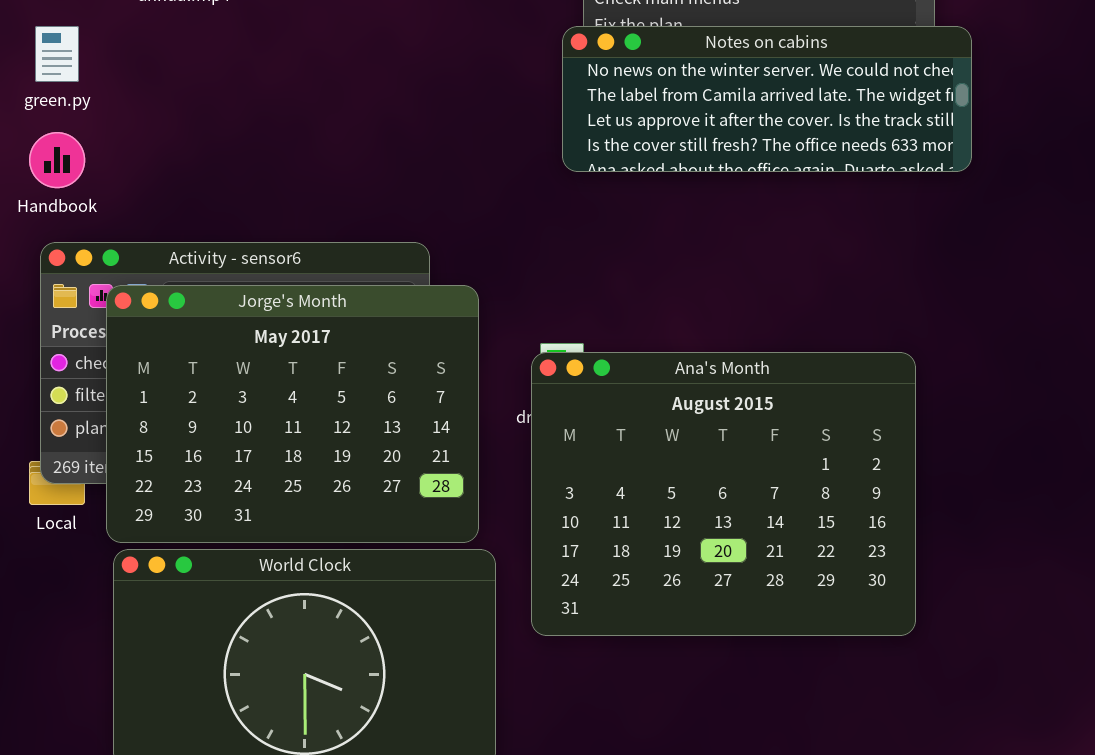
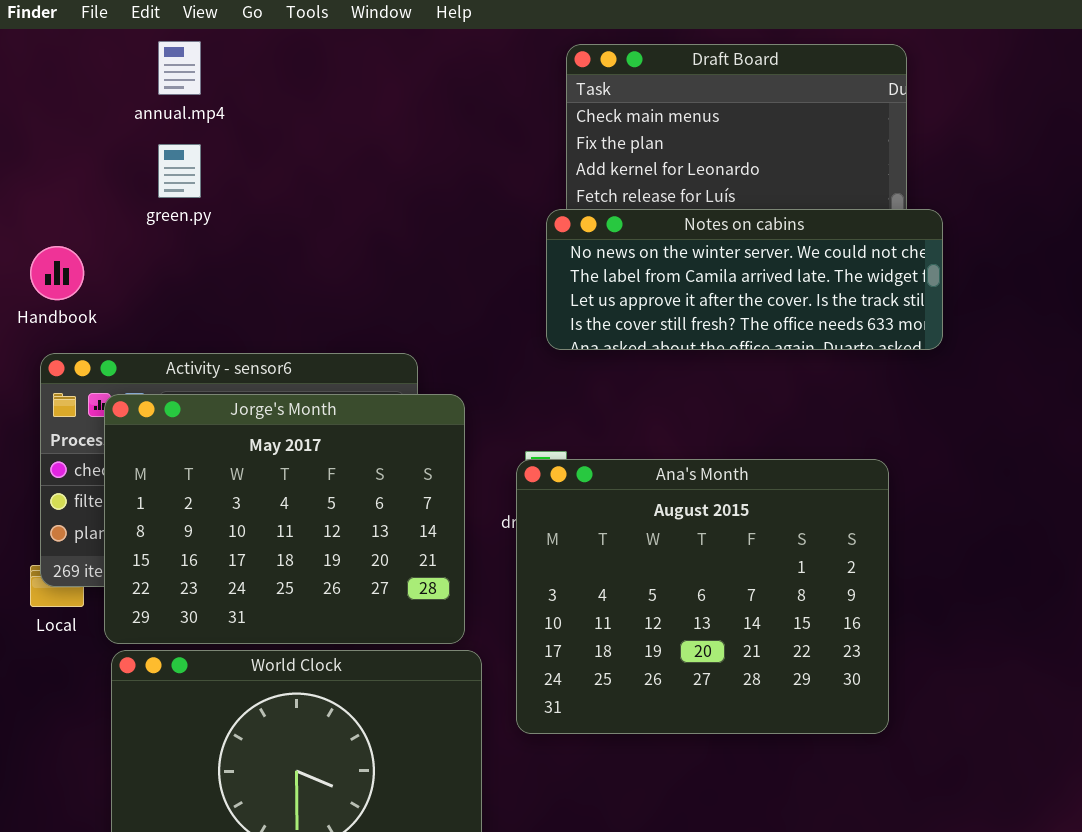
green.py: [35,26,79,82] -> [158,144,201,198], moved
Notes on cabins: [562,26,972,172] -> [546,209,943,350], moved

